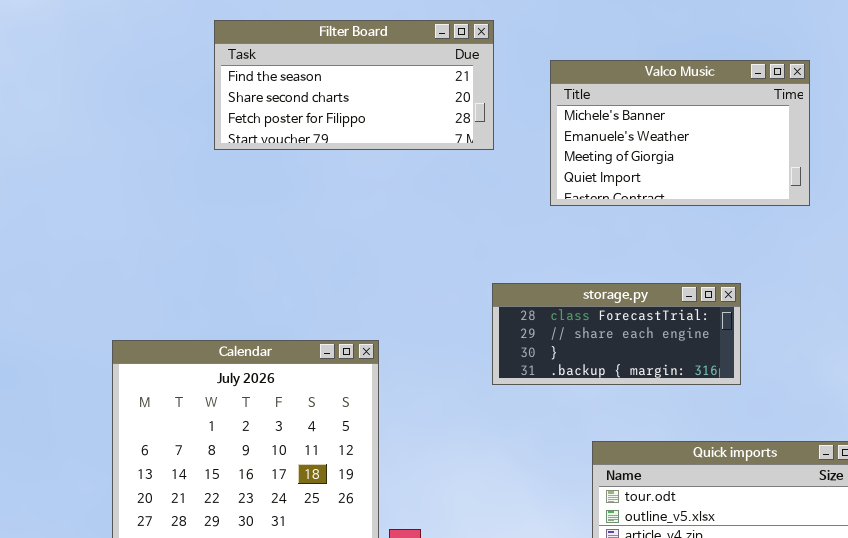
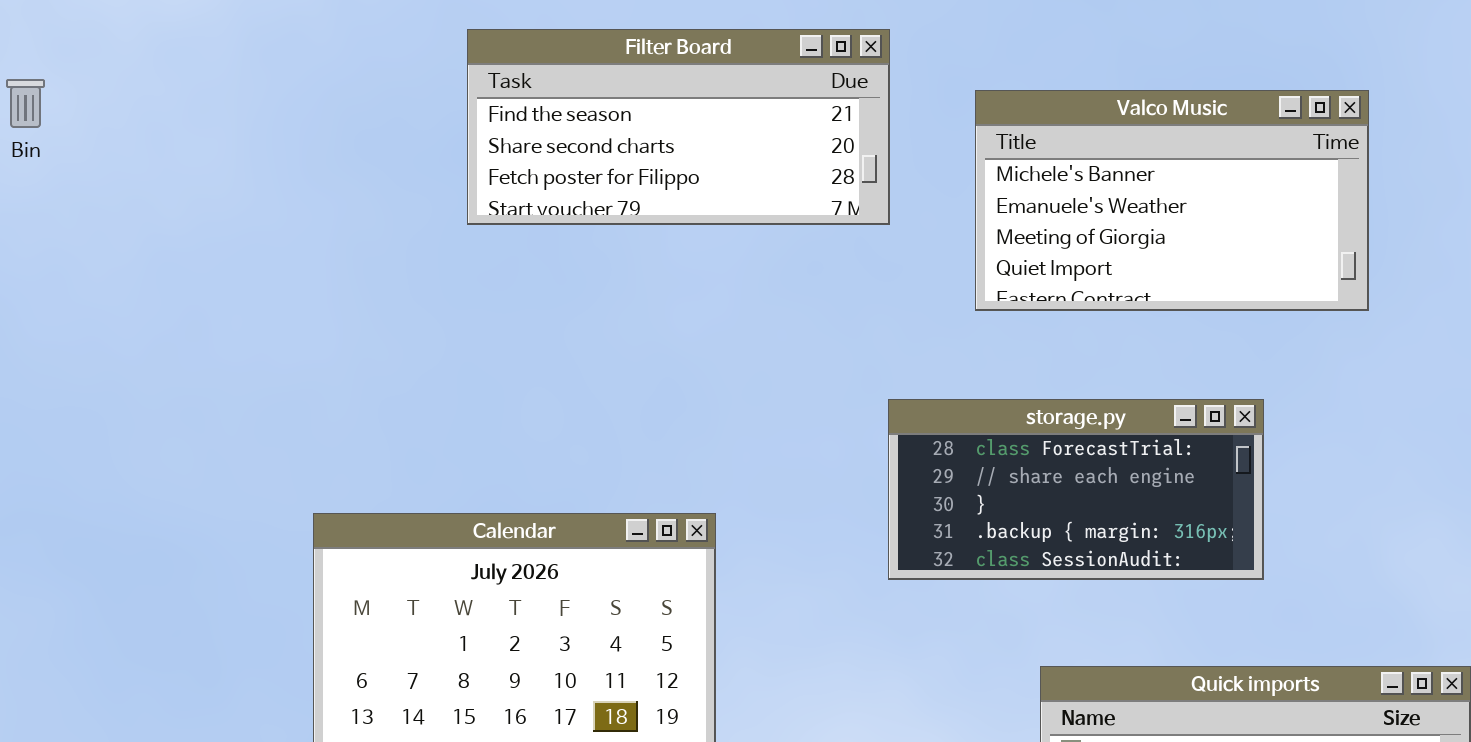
storage.py: [492,283,741,385] -> [888,399,1264,580], resized

